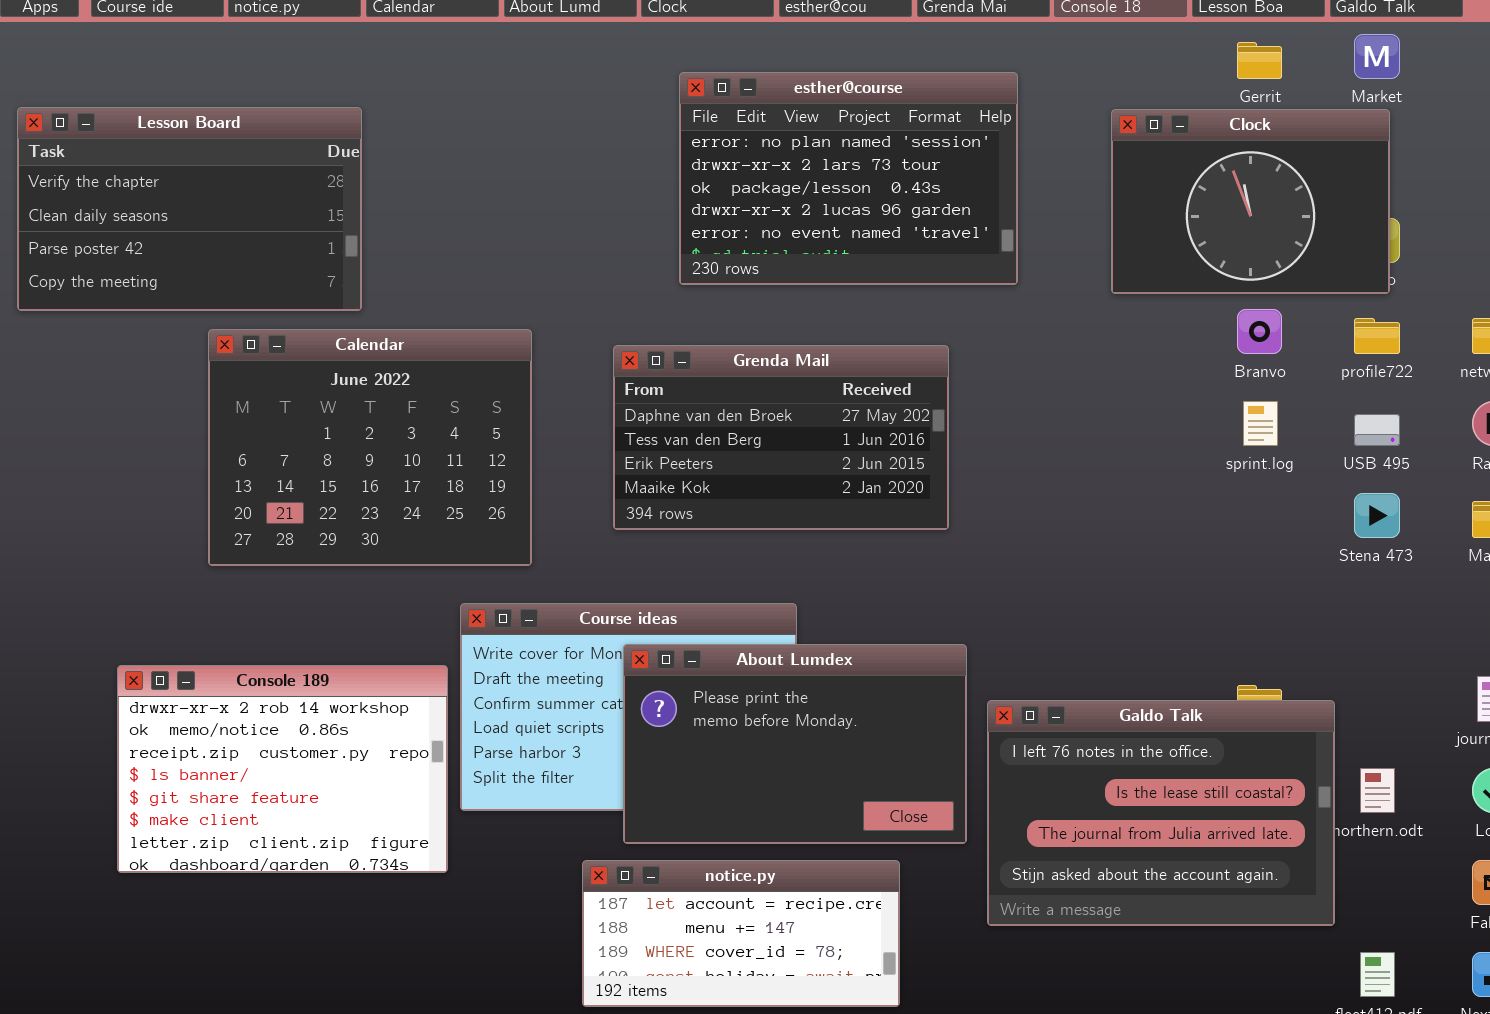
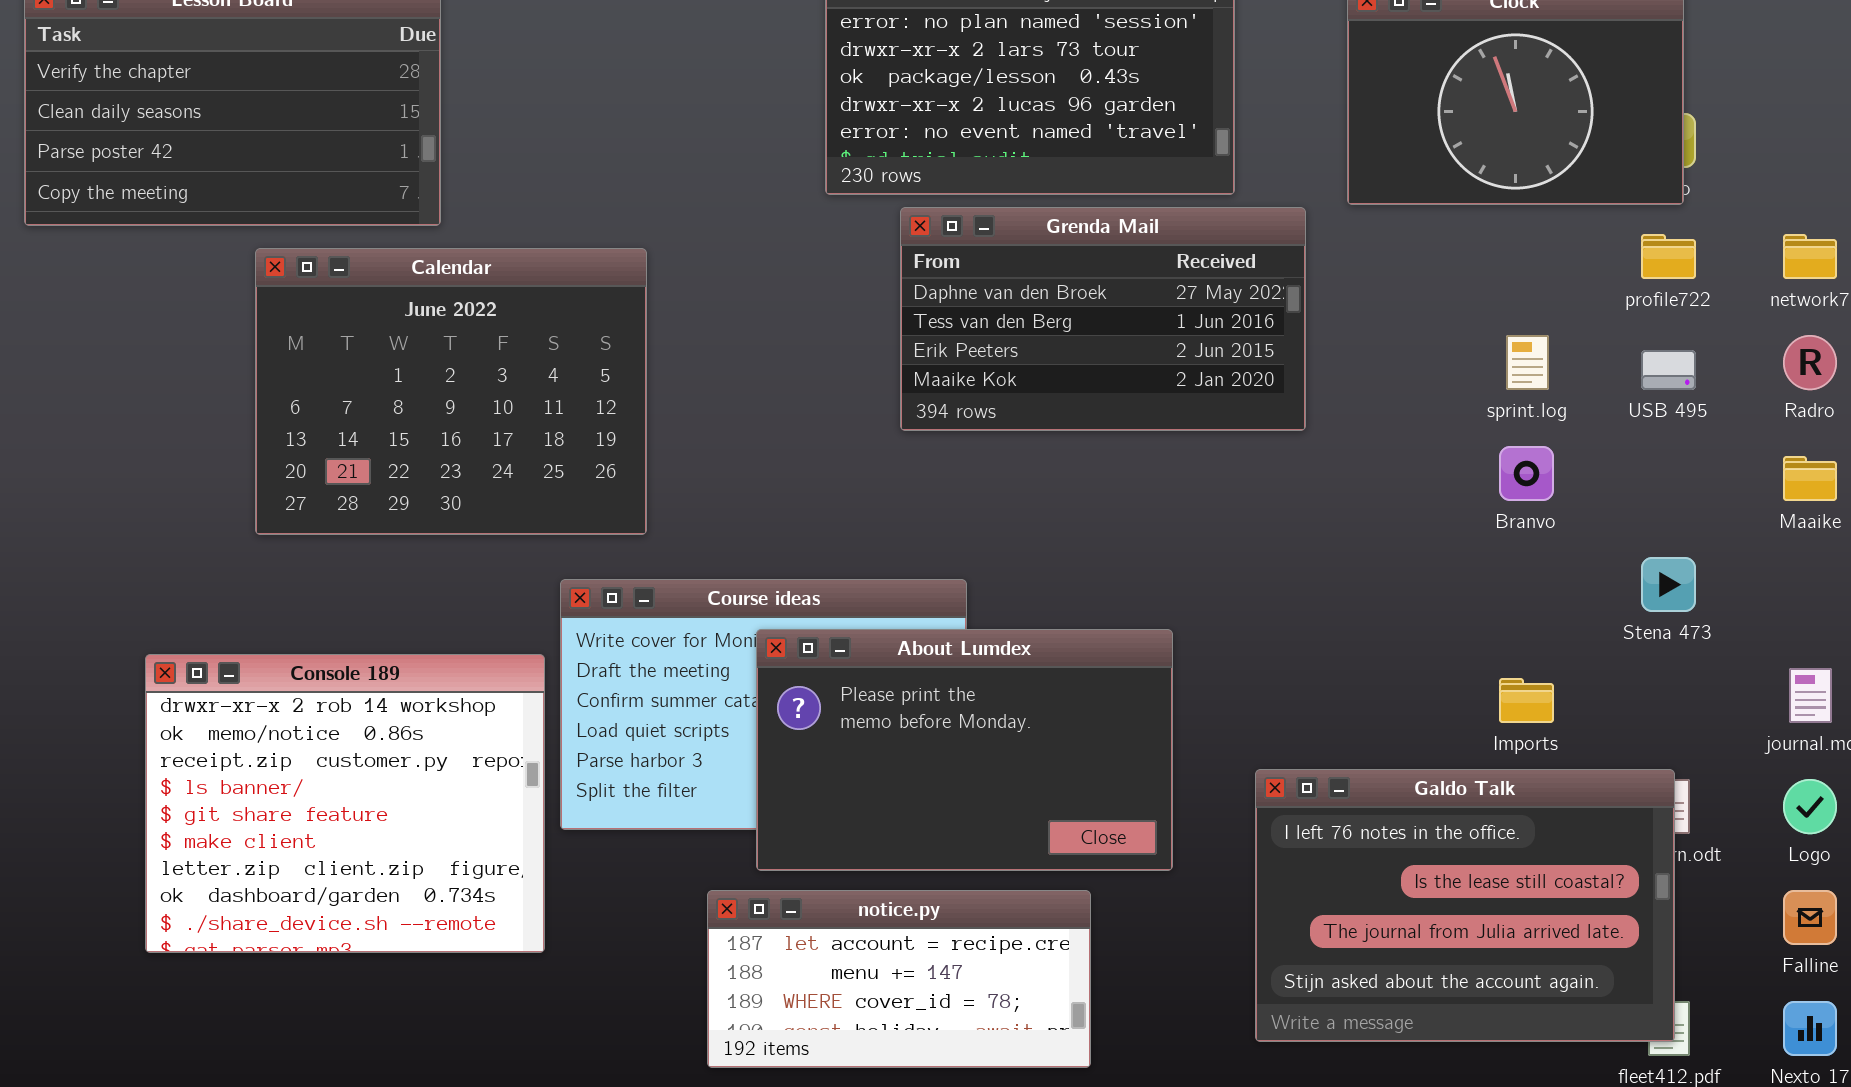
Branvo: [1237,309,1282,354] -> [1499,446,1554,501], moved
Grenda Mail: [613,345,949,530] -> [900,207,1306,431], moved
Stena 473: [1354,493,1400,538] -> [1641,557,1696,612], moved
Console 189: [117,665,448,873] -> [145,654,545,953], resized
Galdo Talk: [987,700,1335,926] -> [1255,769,1675,1042], moved

